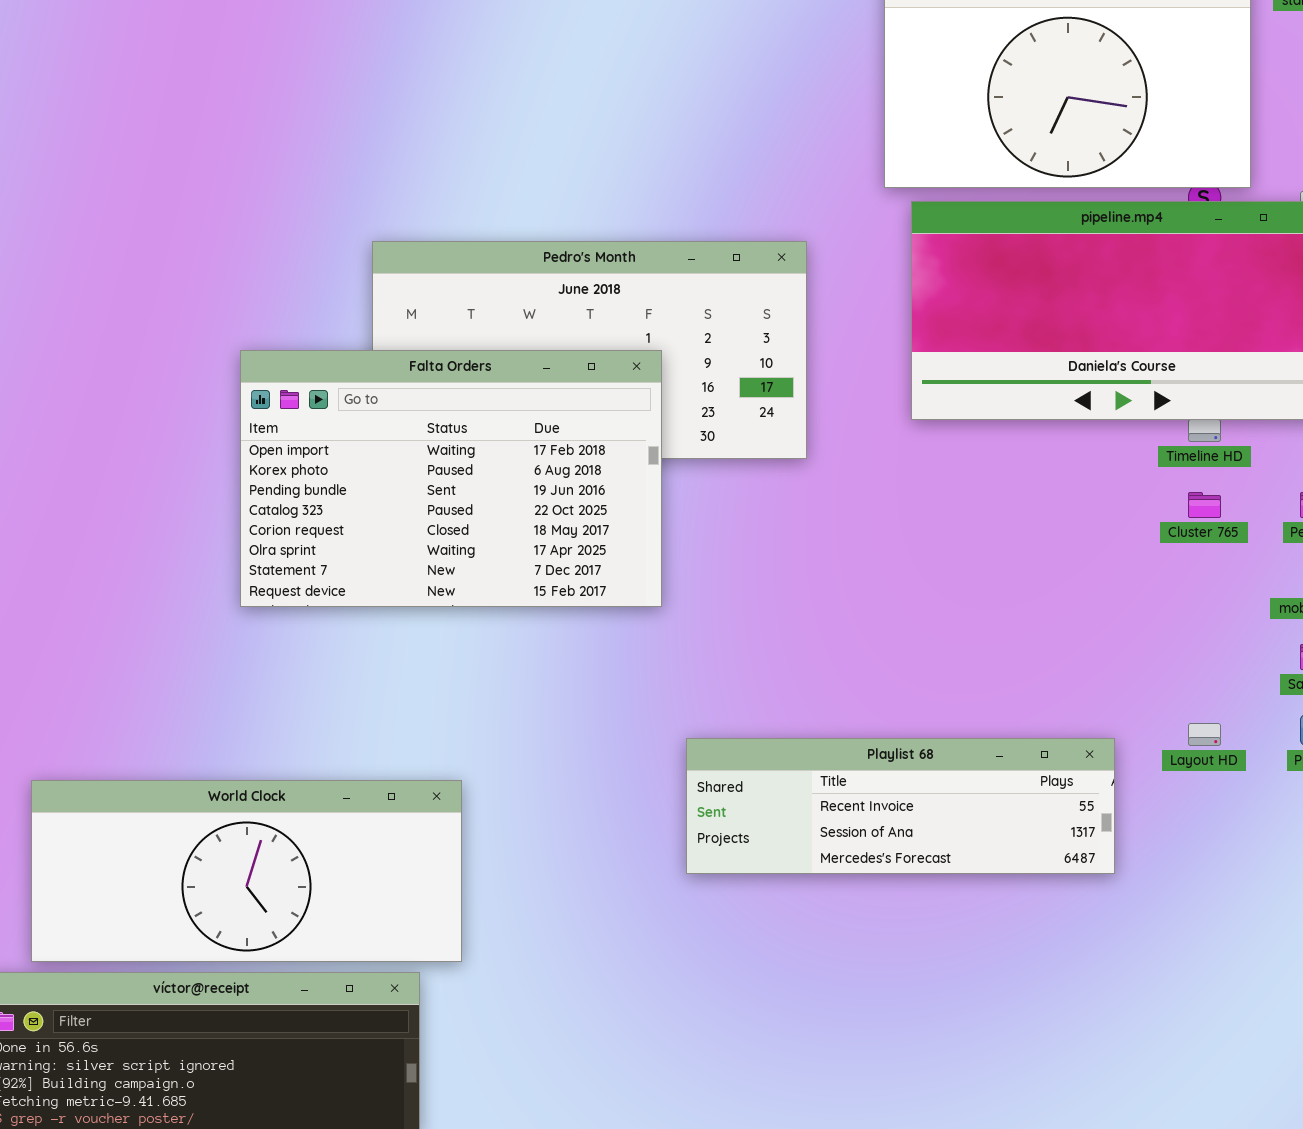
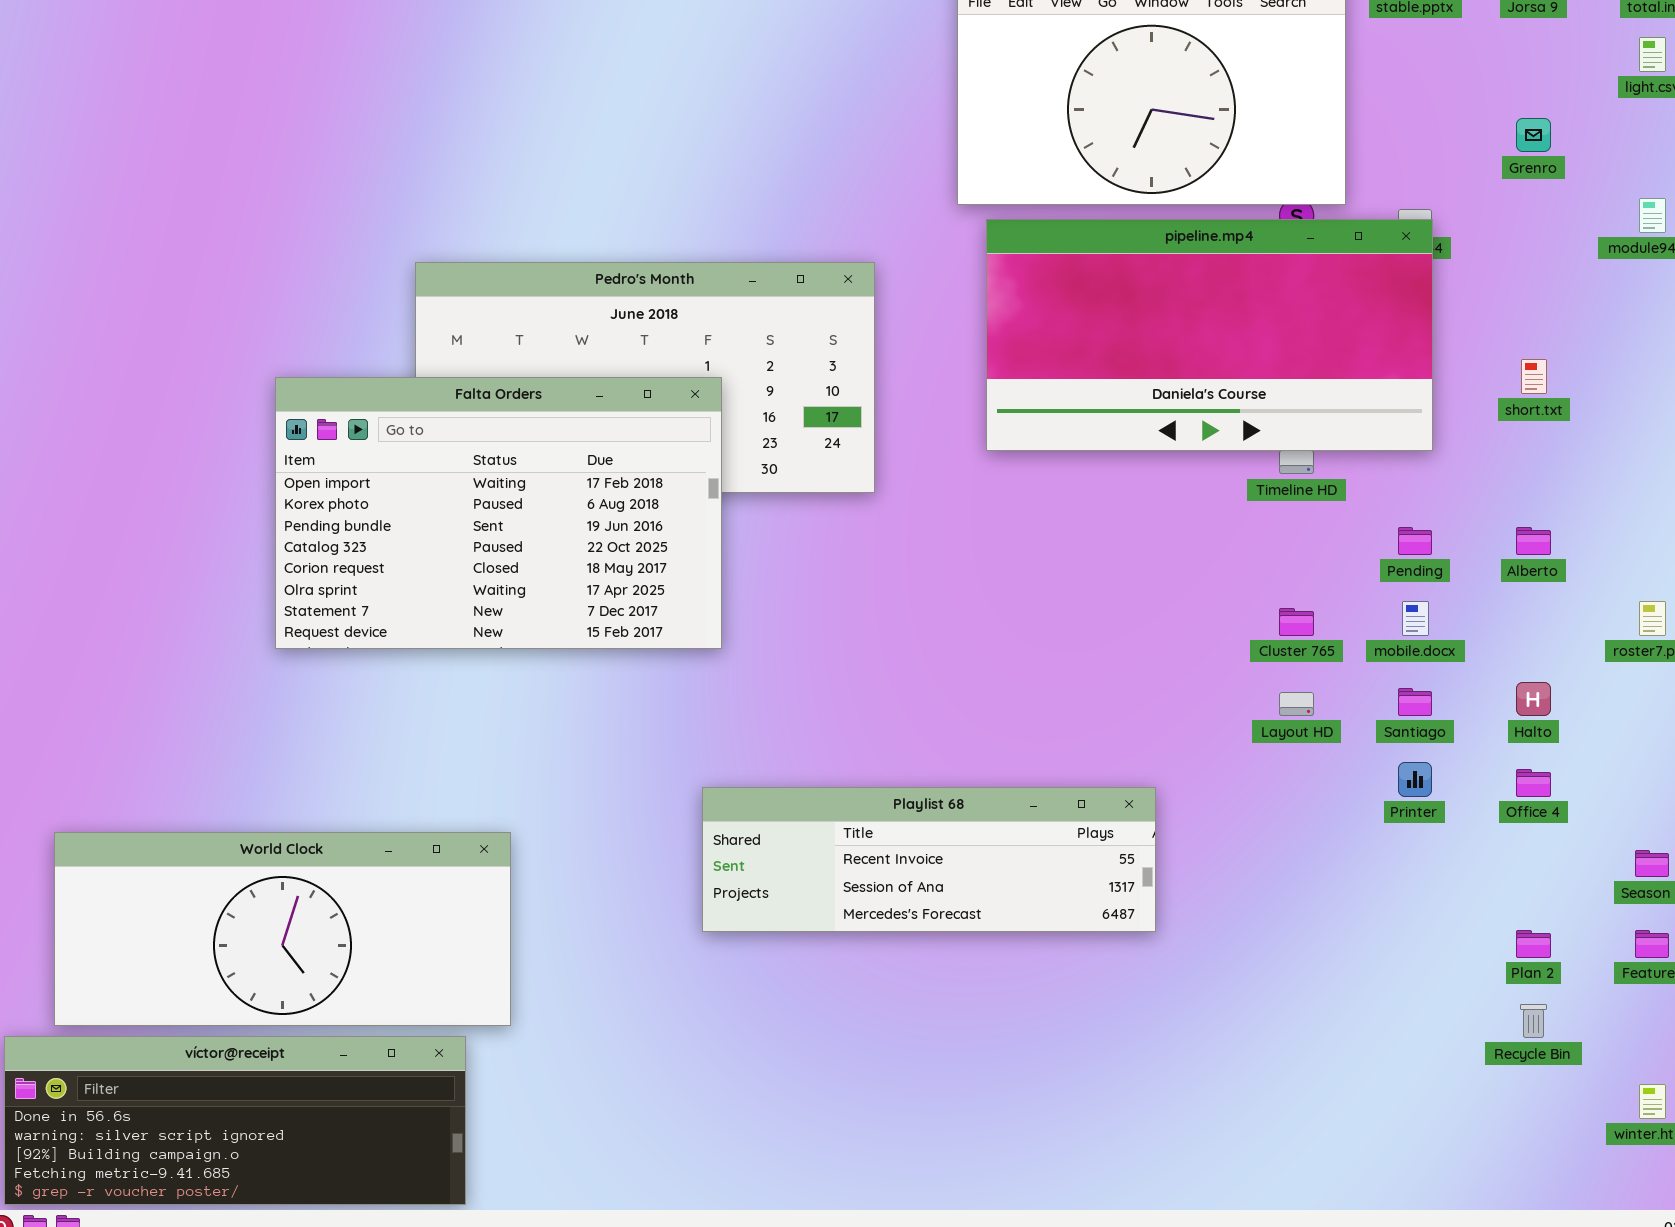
Cluster 765: [1188,492,1221,518] -> [1279,608,1314,636], moved
Layout HD: [1188,723,1221,746] -> [1279,692,1314,716], moved
Playlist 68: [686,738,1115,874] -> [702,787,1156,932], moved

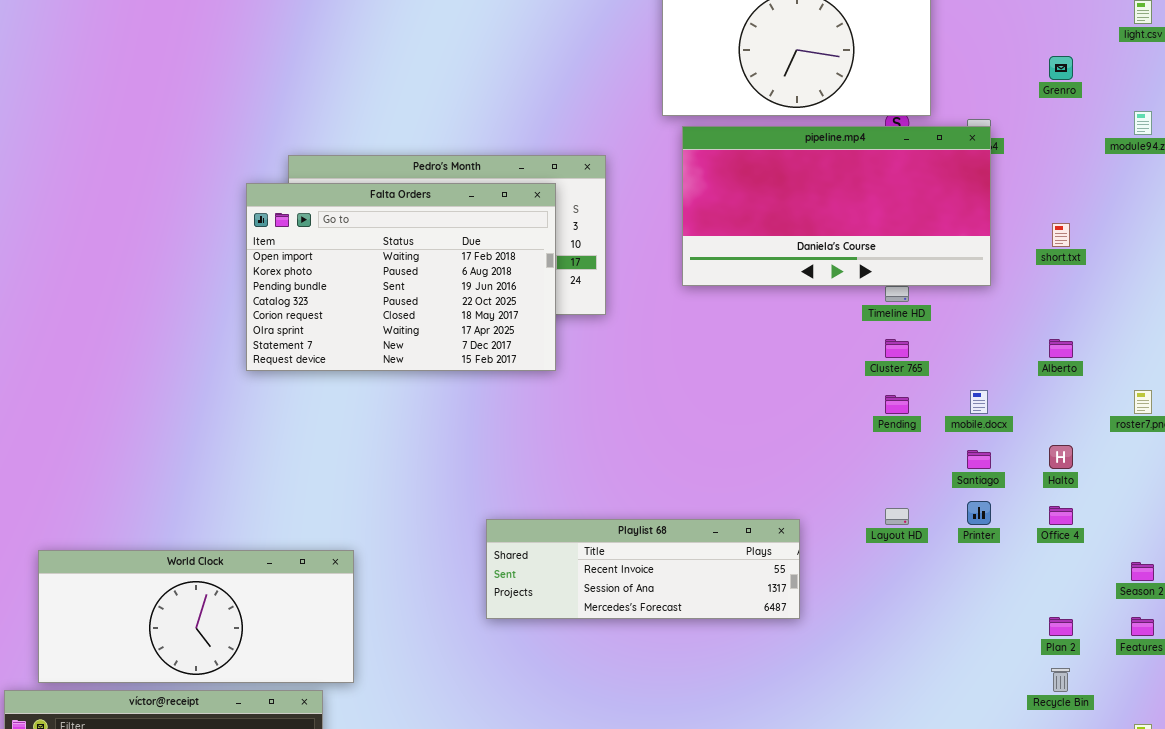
Falta Orders: [275,377,722,649] -> [246,183,556,371], moved
Pending: [1398,527,1432,555] -> [885,395,909,414], moved
Cluster 765: [1279,608,1314,636] -> [885,339,909,358], moved
Layout HD: [1279,692,1314,716] -> [885,508,909,525], moved

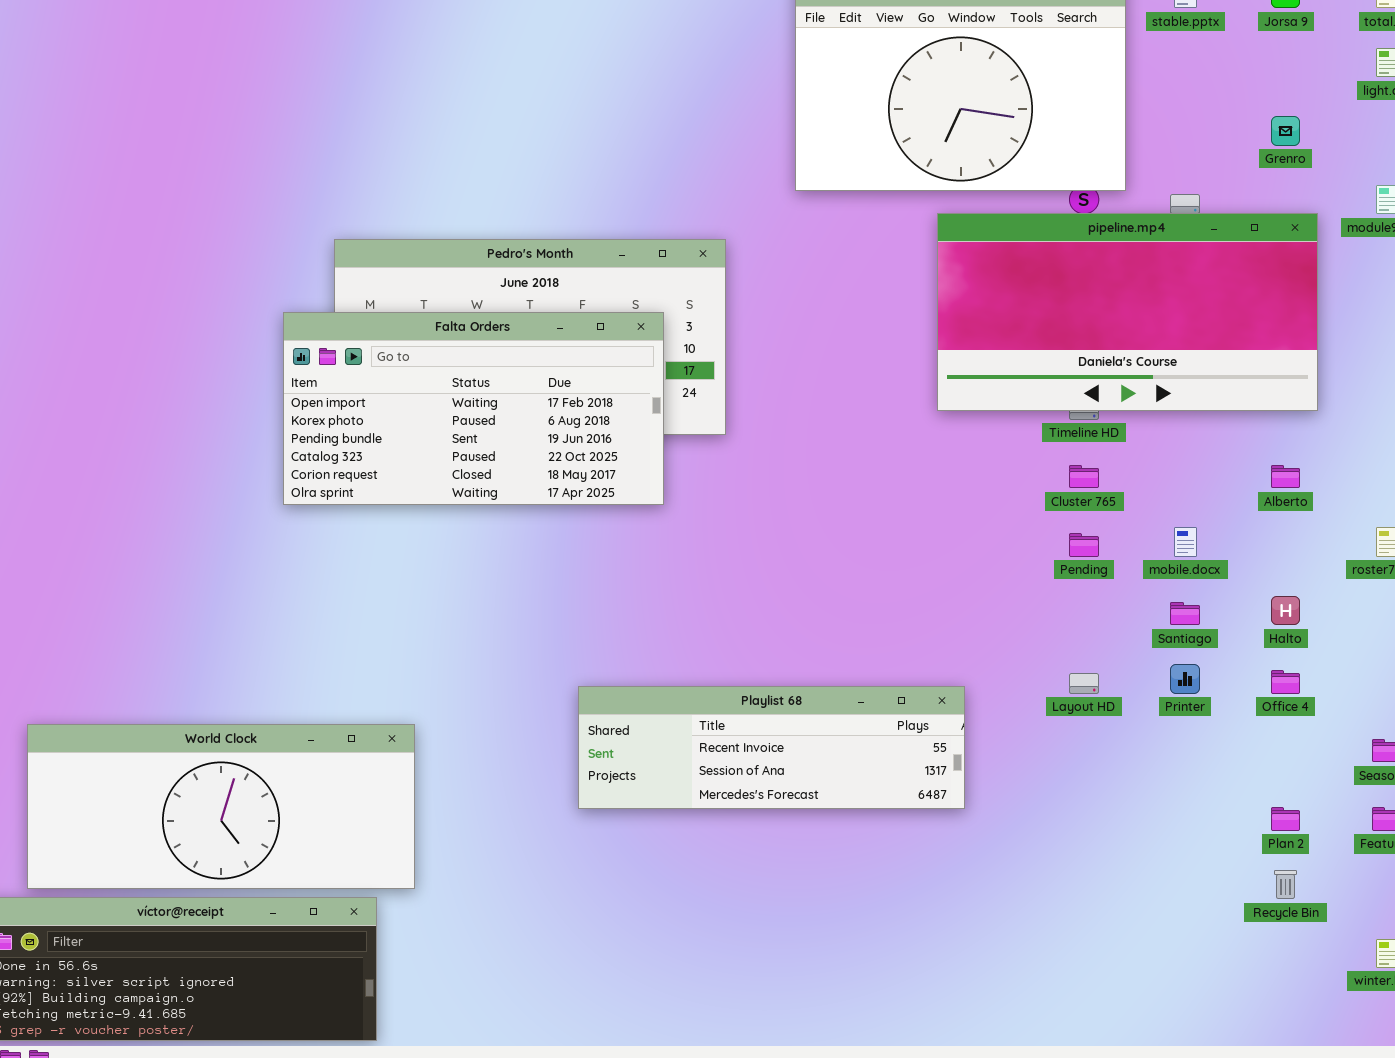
pipeline.mp4: [682,126,991,286] -> [937,213,1318,411], moved
Falta Orders: [246,183,556,371] -> [283,312,664,505], resized

